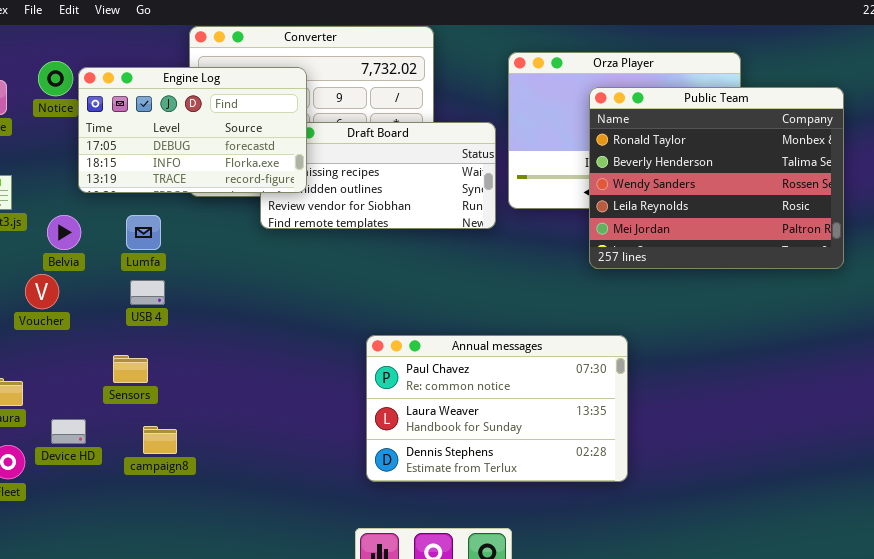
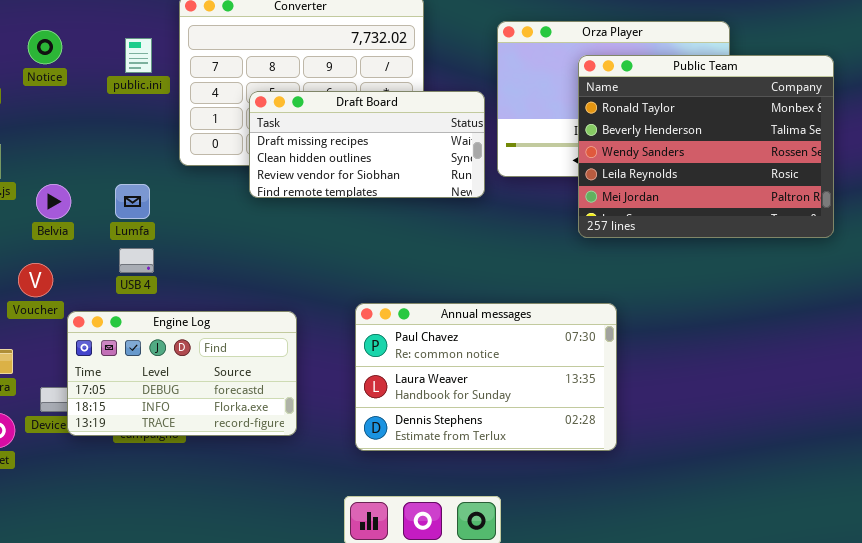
Engine Log: [78,67,307,193] -> [67,311,297,436], moved
Voucher: [25,274,59,309] -> [18,263,53,297], moved

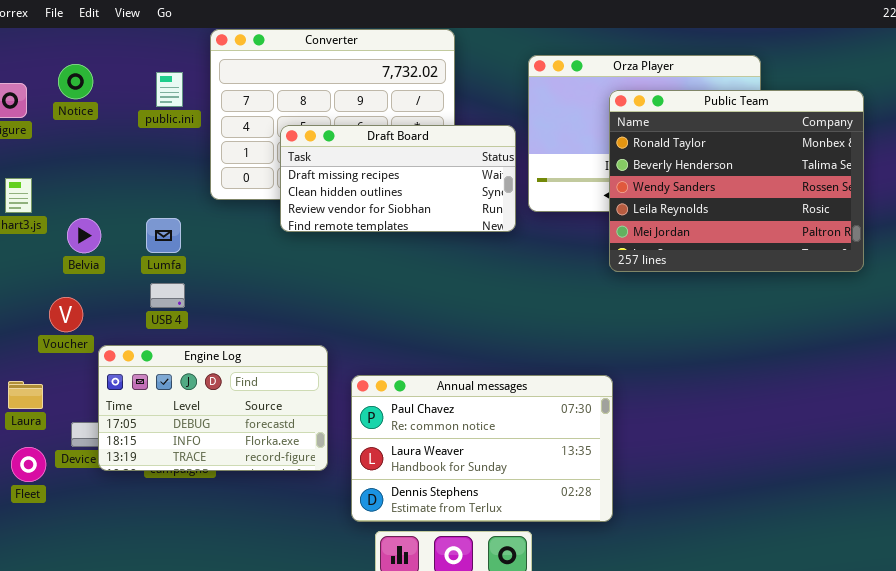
Annual messages: [355,303,617,451] -> [351,375,613,522], moved

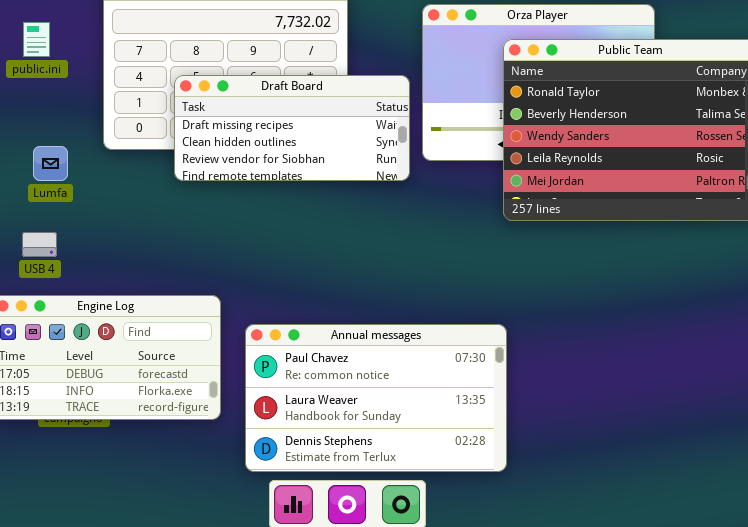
public.ini: [156,72,183,107] -> [23,22,50,57], moved
Lumfa: [146,218,181,253] -> [33,146,68,181], moved
USB 4: [150,283,185,308] -> [22,232,57,257], moved

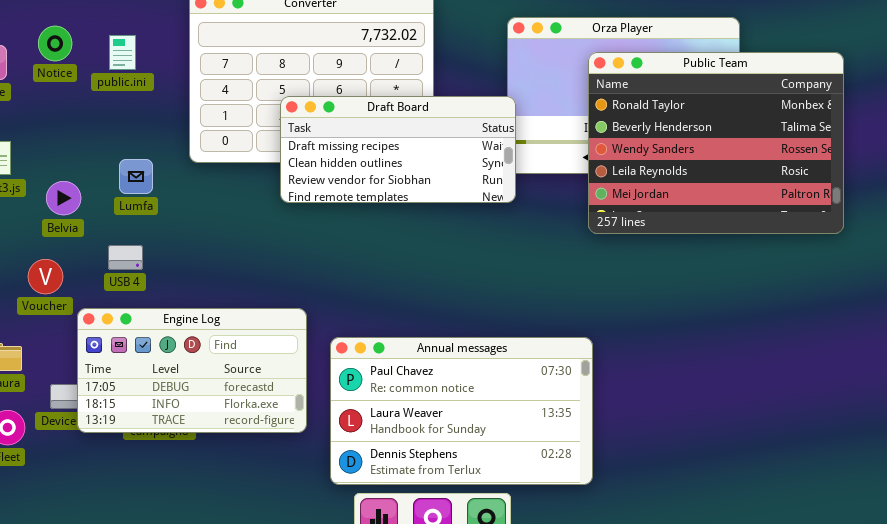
Draft Board: [174,75,410,181] -> [280,96,516,203], moved

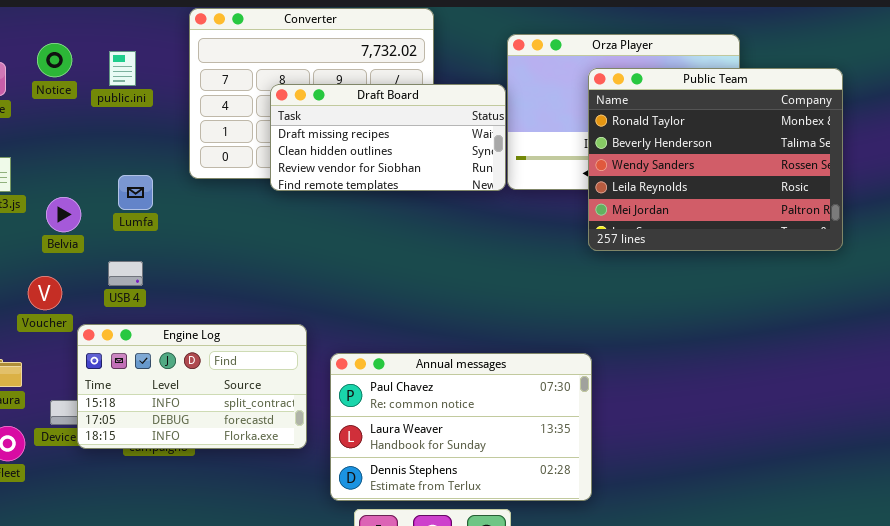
Draft Board: [280,96,516,203] -> [270,84,506,191], moved
Engine Log: [77,308,307,433] -> [77,324,307,449], scrolled up 1 row

